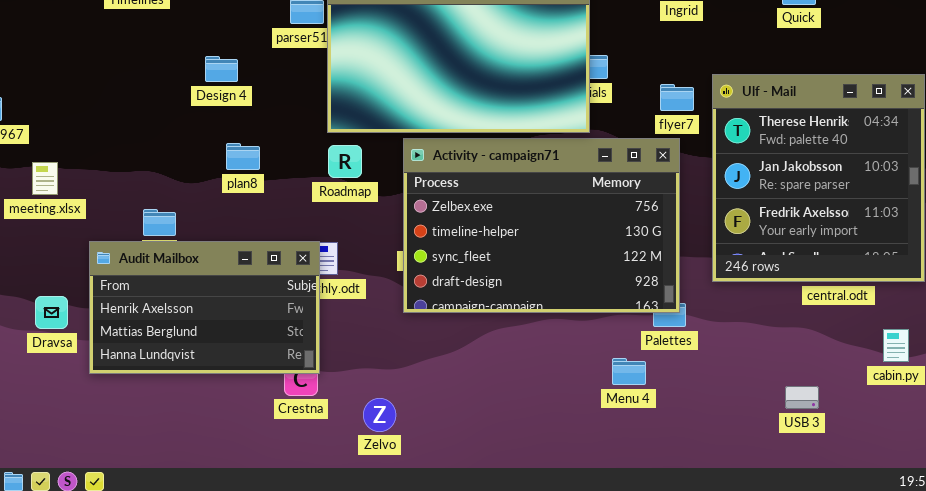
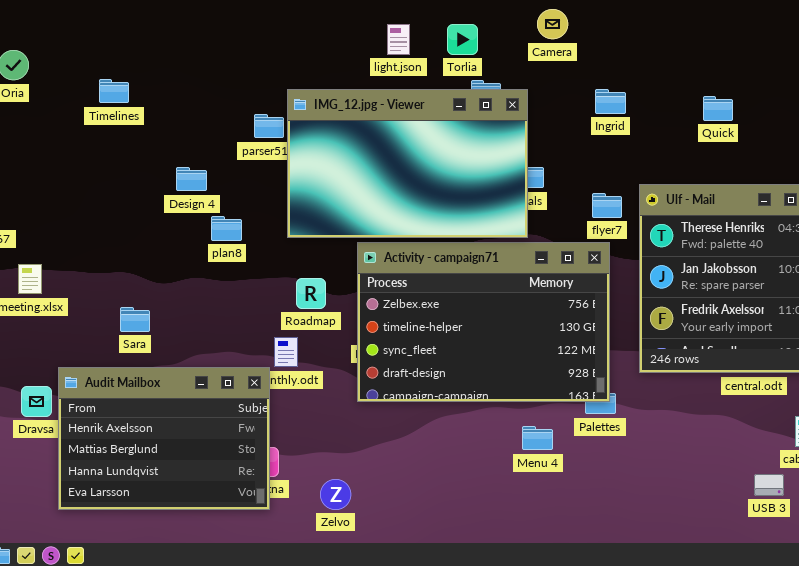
plan8: [226,143,260,170] -> [211,216,242,241], moved
Roadmap: [328,145,362,178] -> [296,278,326,309], moved
Audit Mailbox: [89,241,320,374] -> [58,367,270,510], moved, resized
Menu 4: [612,358,646,385] -> [522,426,553,450], moved
USB 3: [785,386,819,409] -> [754,474,784,496], moved

